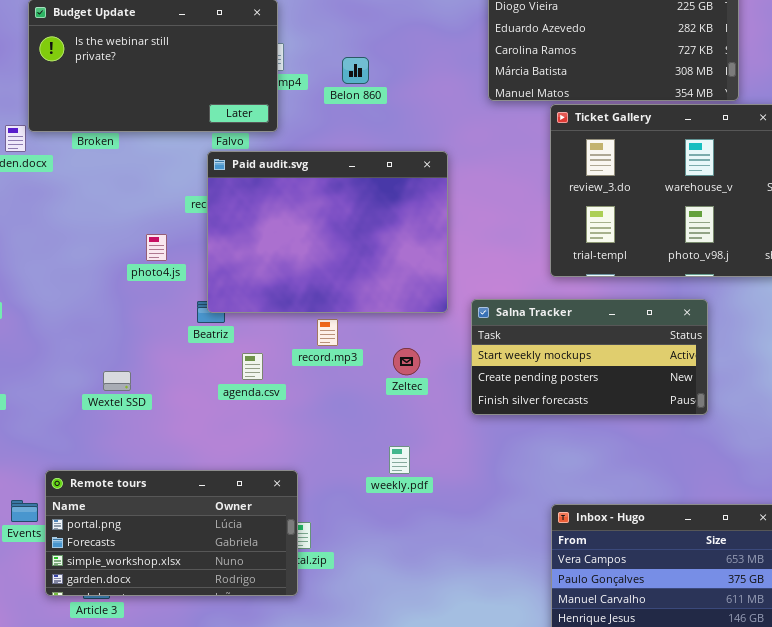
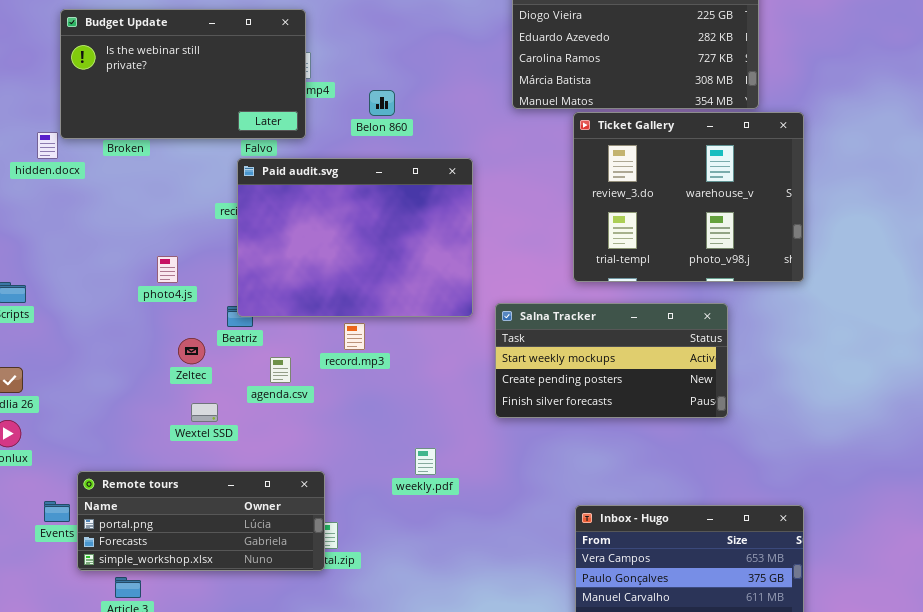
Belon 860: [342,57,369,84] -> [369,90,395,116], moved
photo4.js: [146,234,167,261] -> [157,256,178,283], moved
Zeltec: [393,348,420,375] -> [178,338,205,364], moved
Wextel SSD: [103,371,131,391] -> [191,403,218,422], moved
Remote tours: [45,470,298,596] -> [77,471,325,571], resized

